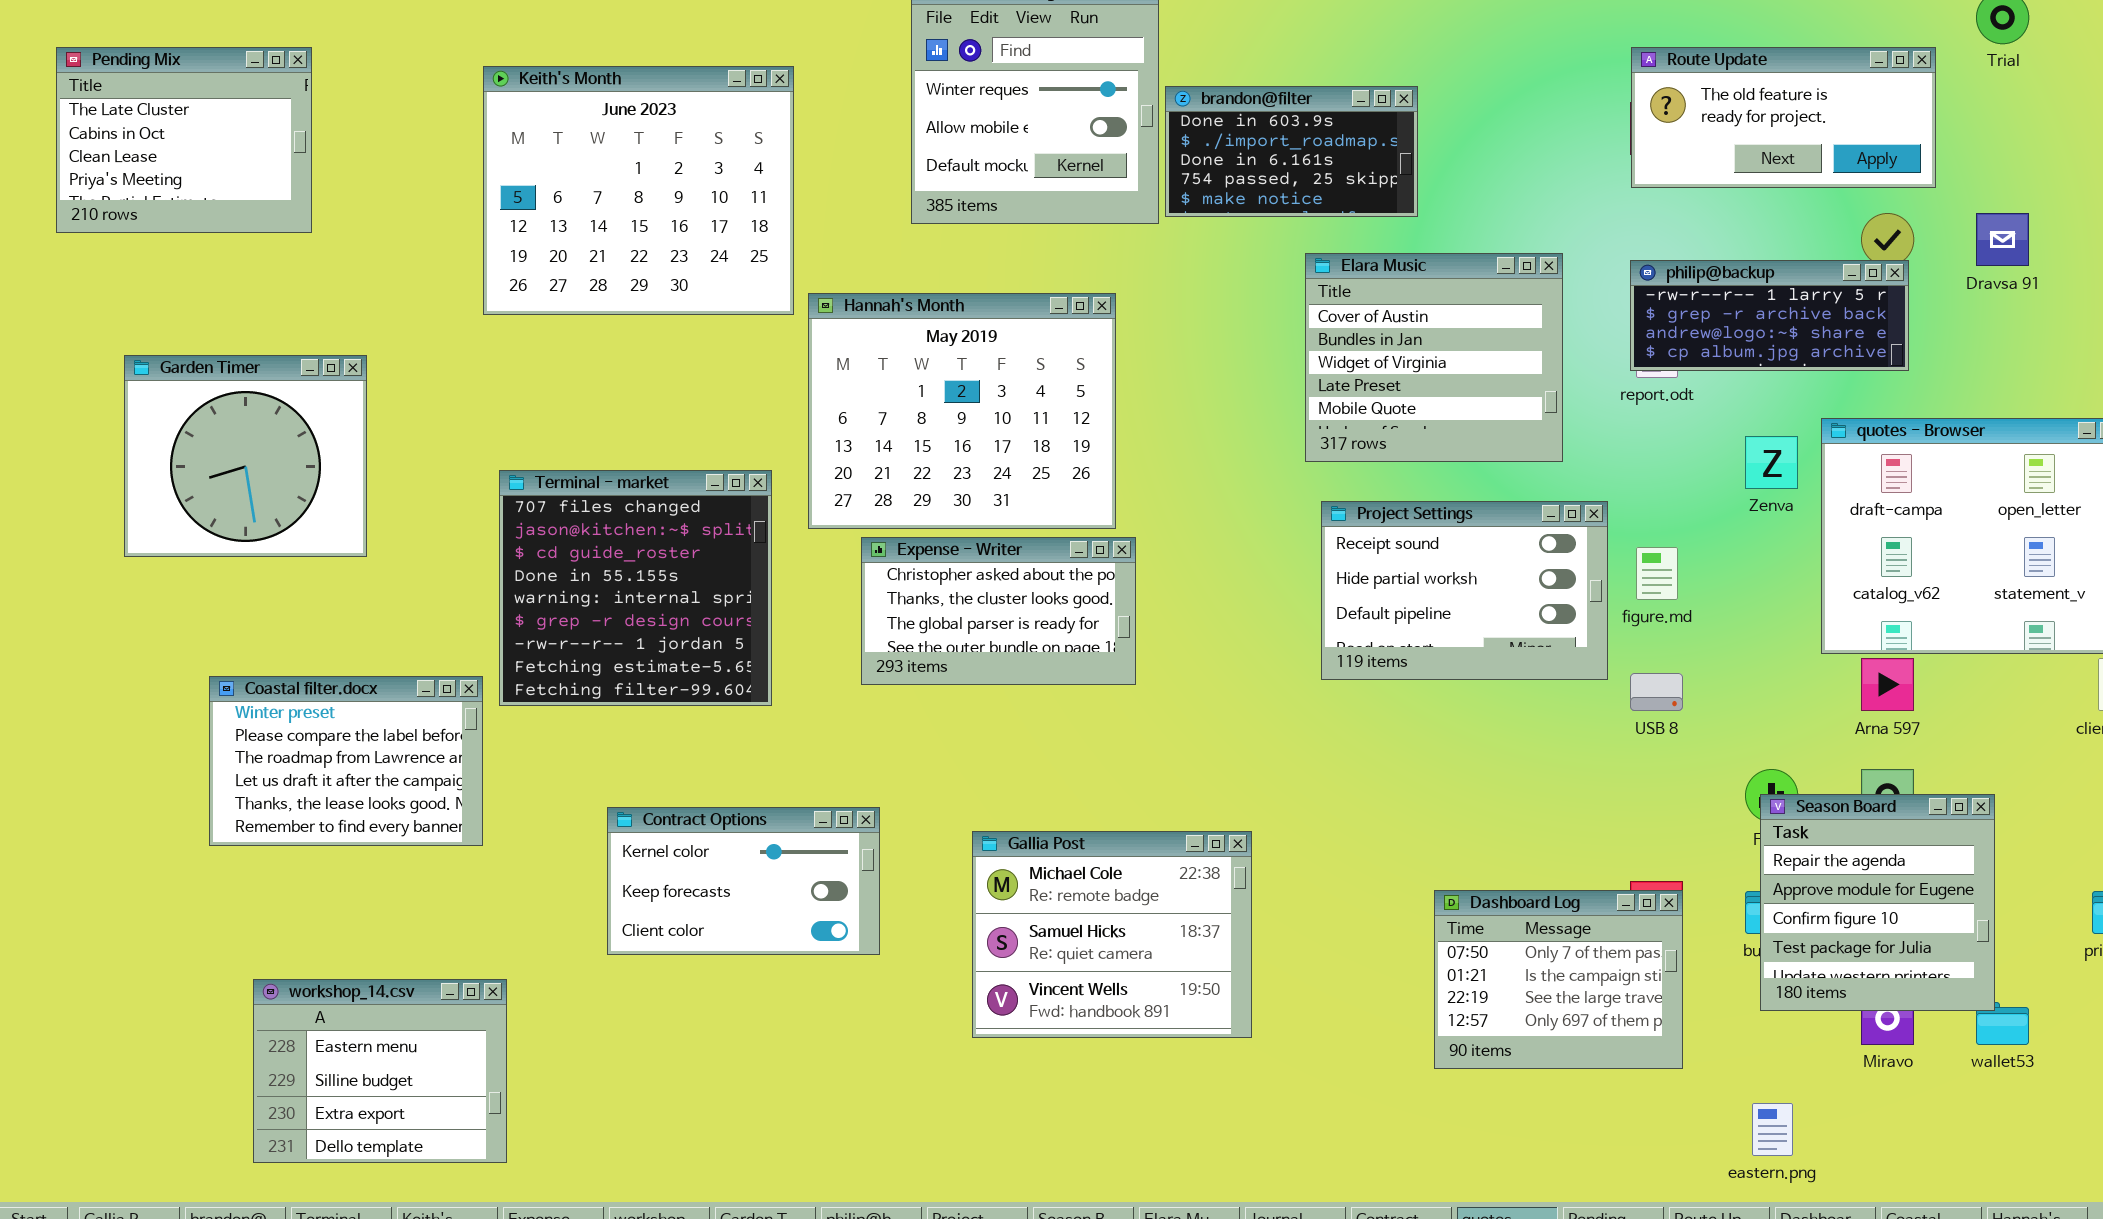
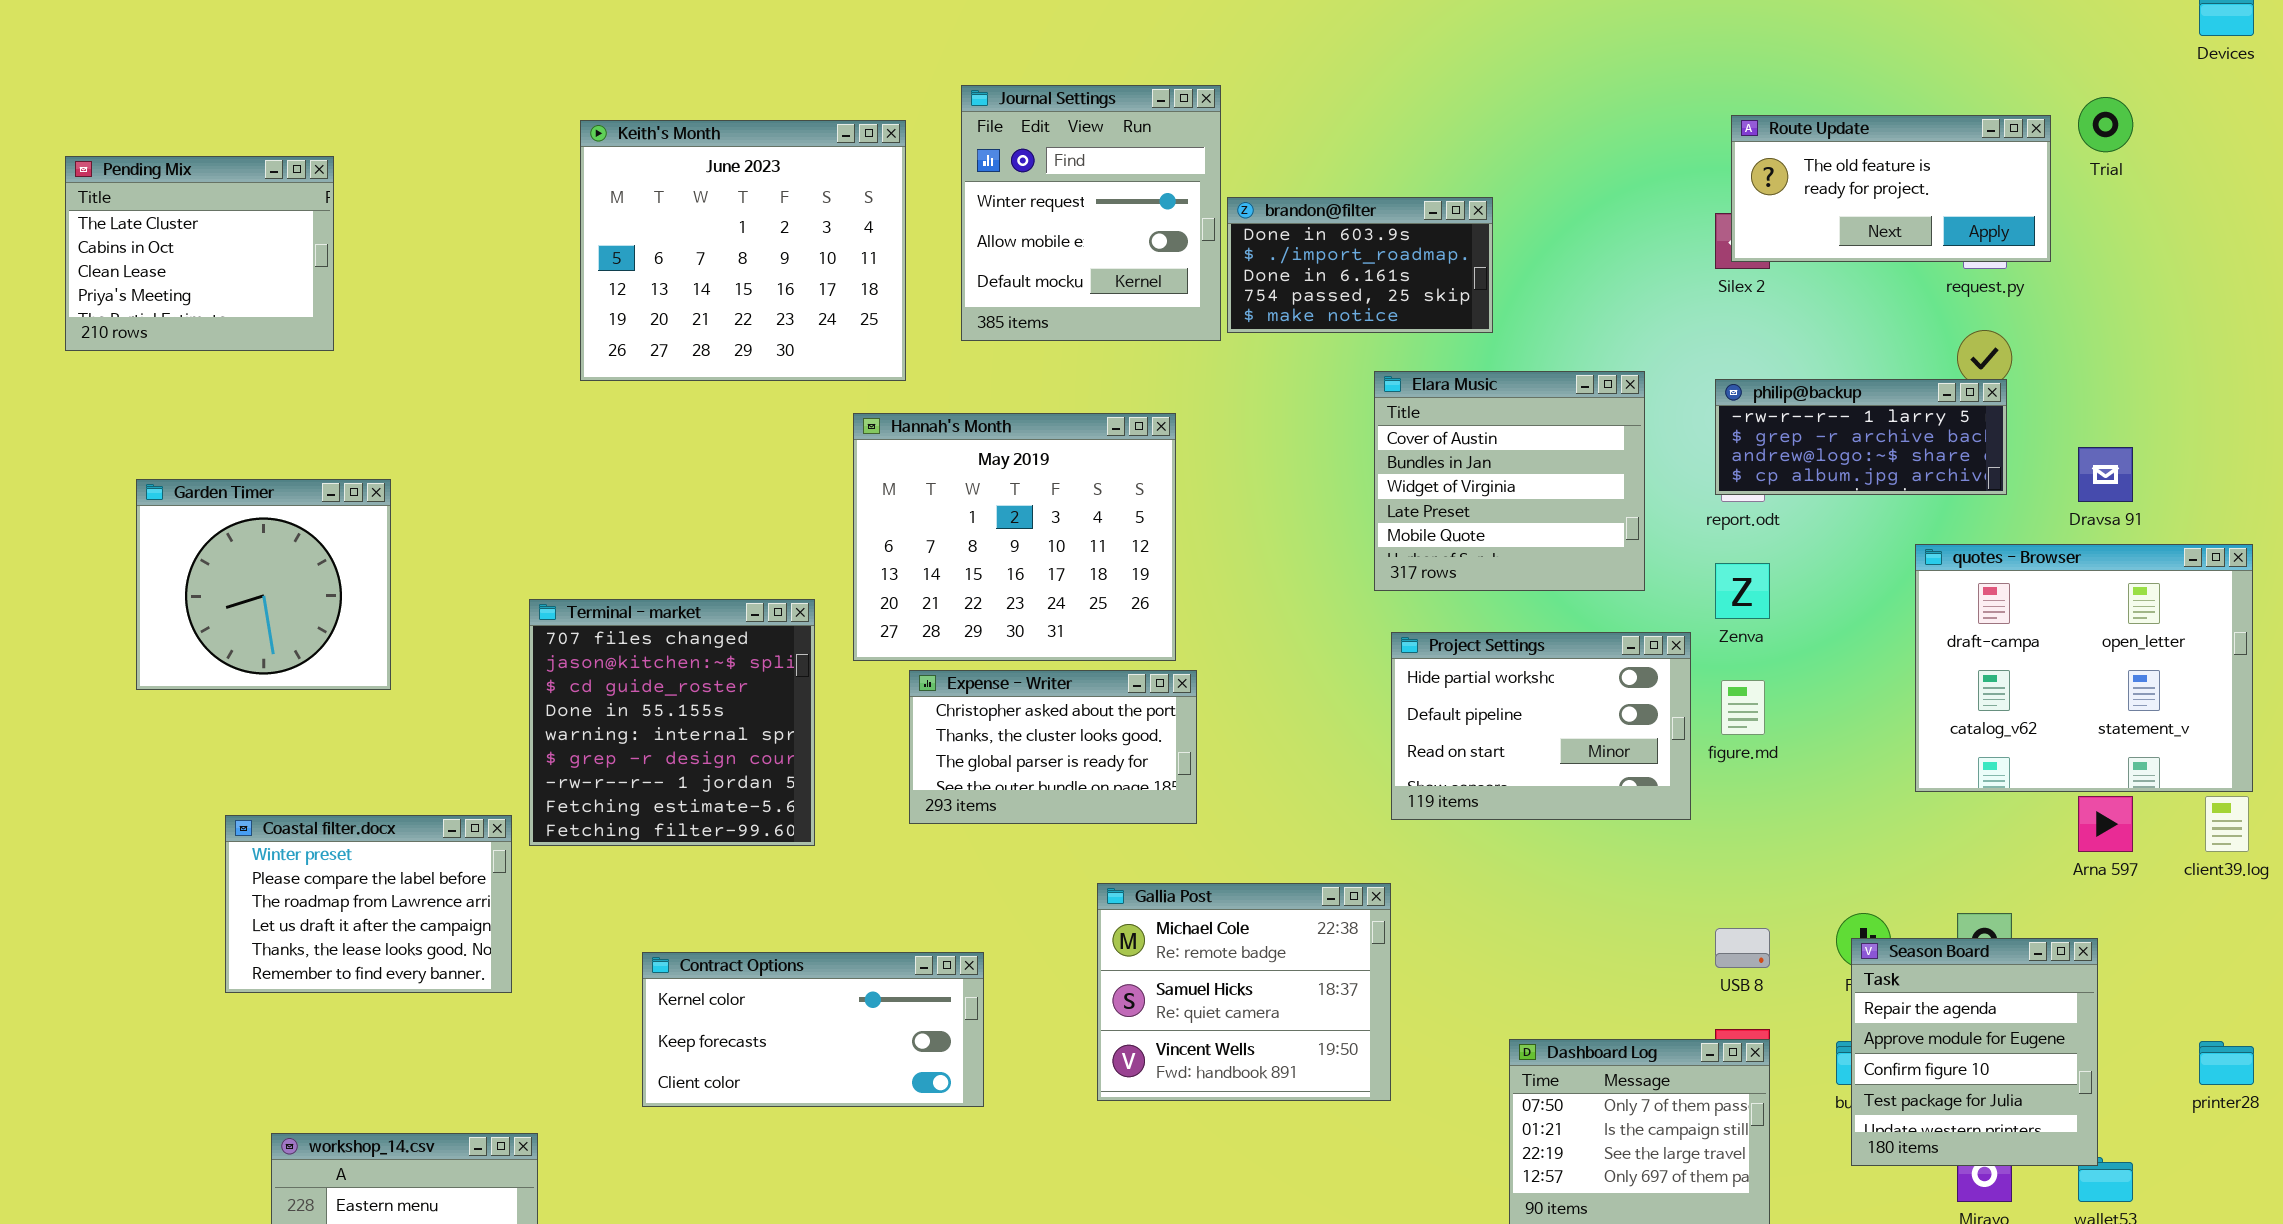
Route Update: [1631,47,1936,188] -> [1731,115,2051,262], moved
Keith's Month: [483,66,794,315] -> [580,120,906,381], moved
Dravsa 91: [1976,213,2029,266] -> [2078,447,2133,502], moved
Zenva: [1745,436,1798,489] -> [1715,563,1770,619], moved
Project Settings: [1321,501,1608,680] -> [1391,632,1691,820], scrolled down 1 row
Arna 597: [1861,658,1914,711] -> [2078,796,2133,852], moved
USB 8: [1630,673,1683,711] -> [1715,928,1770,968], moved
Contract Options: [607,807,880,955] -> [642,952,984,1107], resized
Gallia Post: [972,831,1252,1038] -> [1097,883,1391,1101], moved

